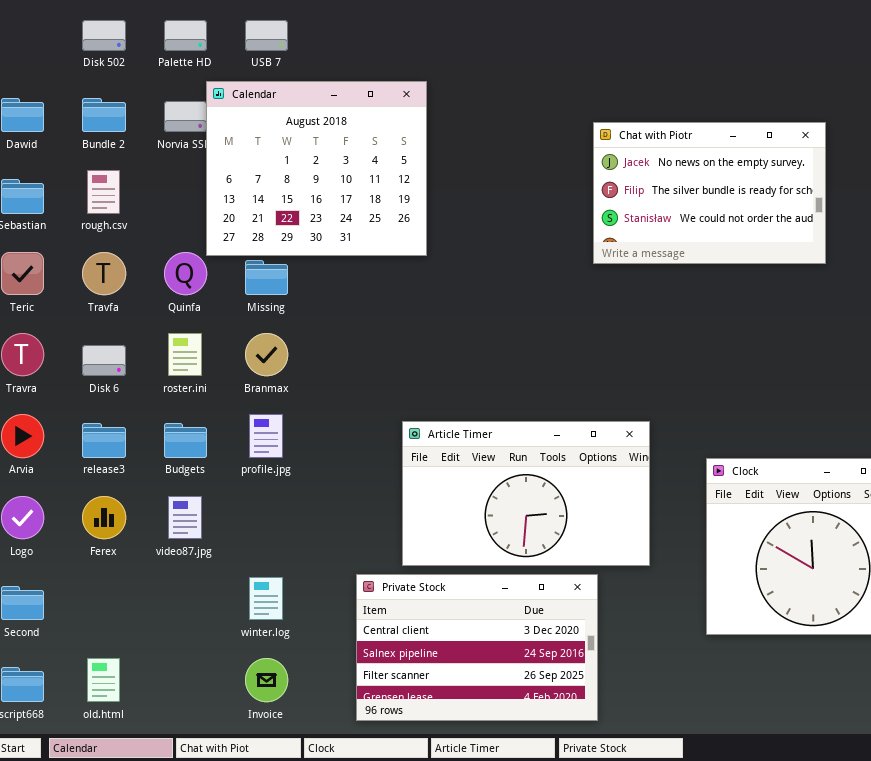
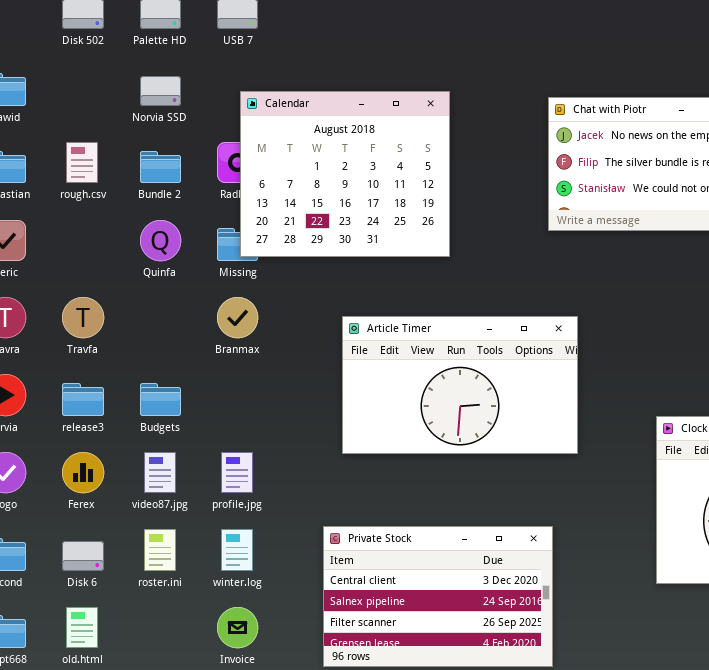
Calendar: [206,81,427,256] -> [240,91,450,257], moved
Bundle 2: [82,98,126,132] -> [140,151,181,183], moved
Travfa: [82,252,126,295] -> [62,297,104,338], moved
roster.ini: [168,333,202,376] -> [144,529,176,571], moved
Disk 6: [82,345,126,376] -> [62,541,104,571], moved
profile.jpg: [249,414,283,458] -> [221,452,253,493], moved
Article Timer: [402,421,650,566] -> [342,316,578,454], moved

